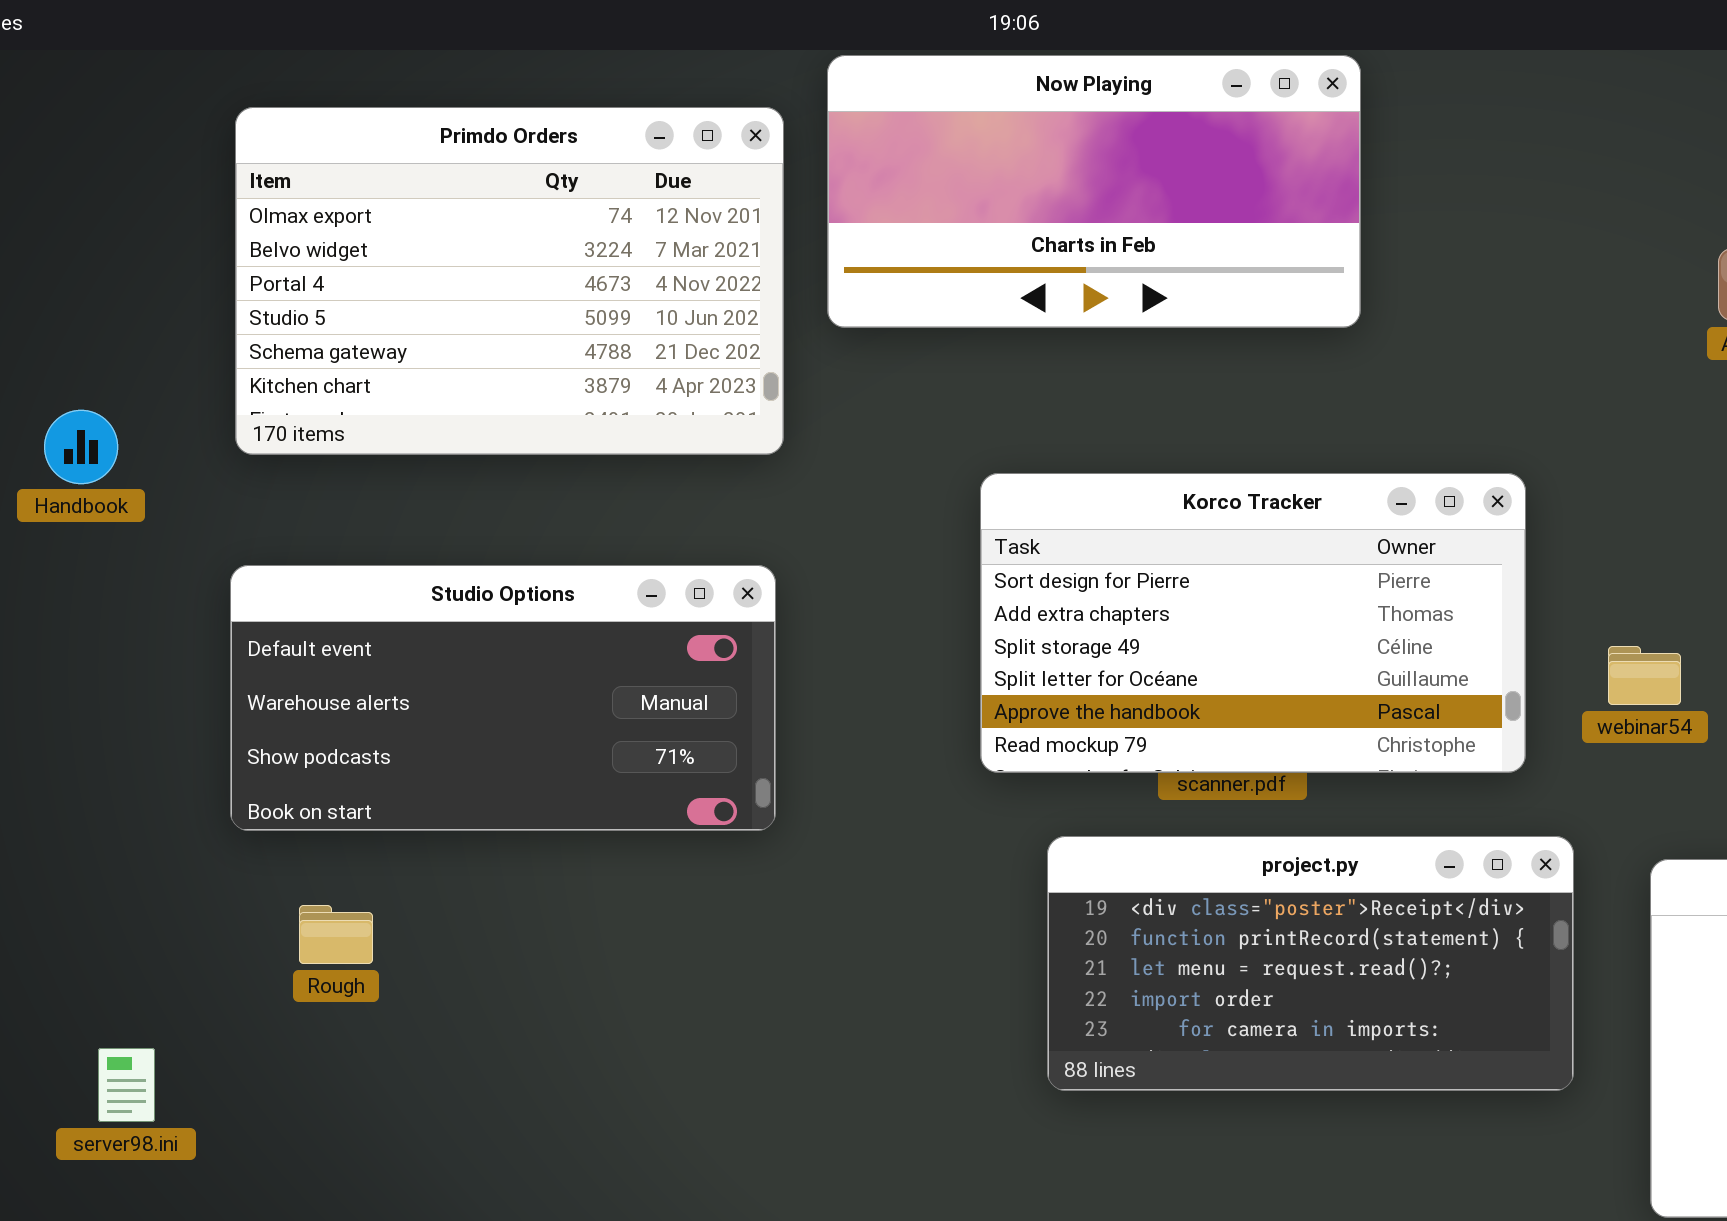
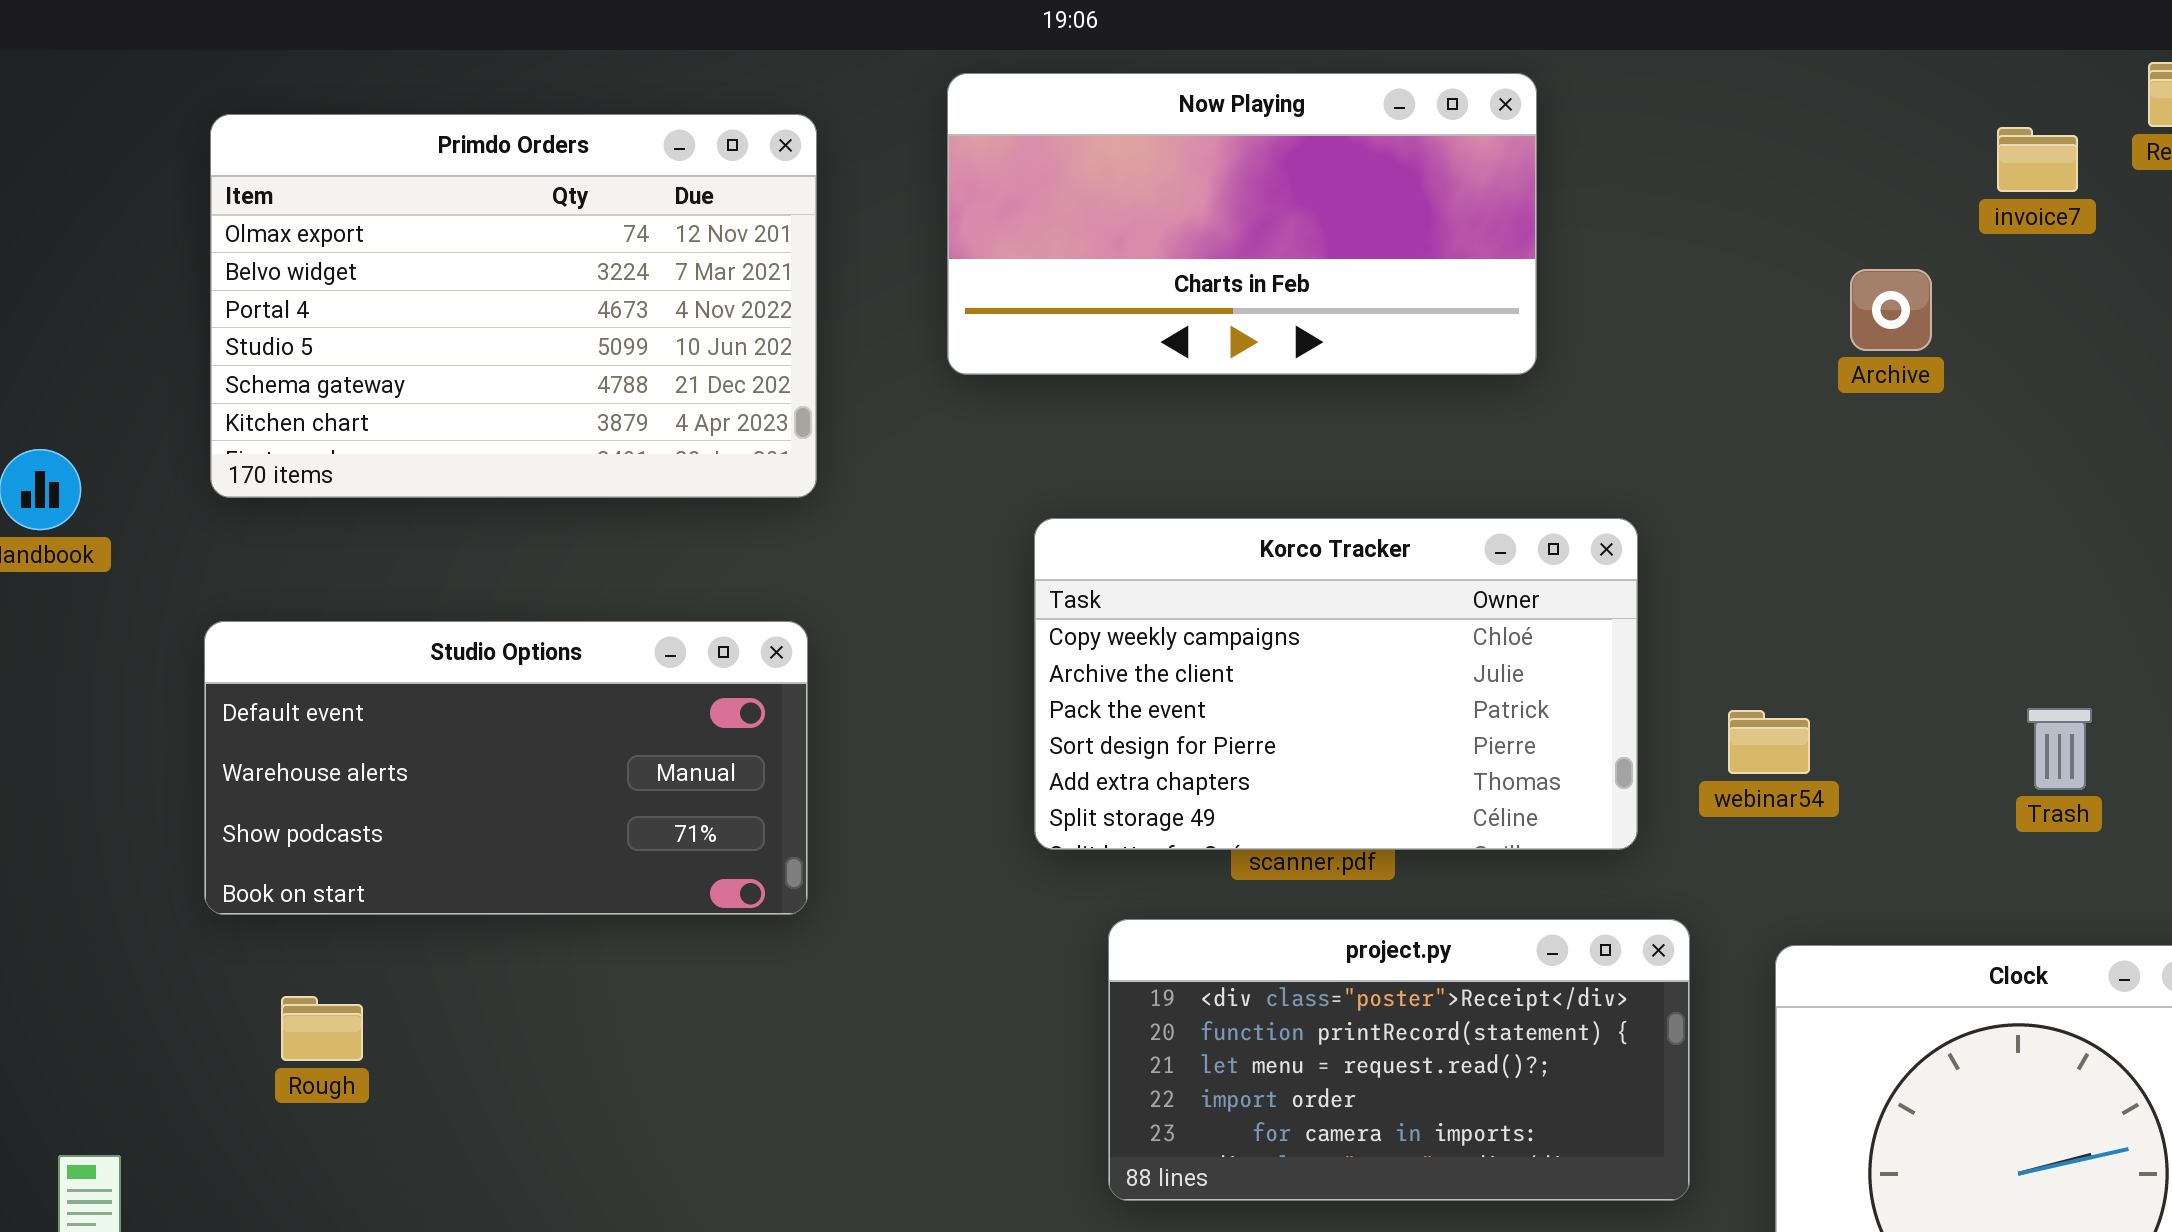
Now Playing: [827,55,1361,328] -> [947,73,1537,375], moved
Korco Tracker: [980,473,1526,773] -> [1034,518,1638,850], scrolled up 3 rows

